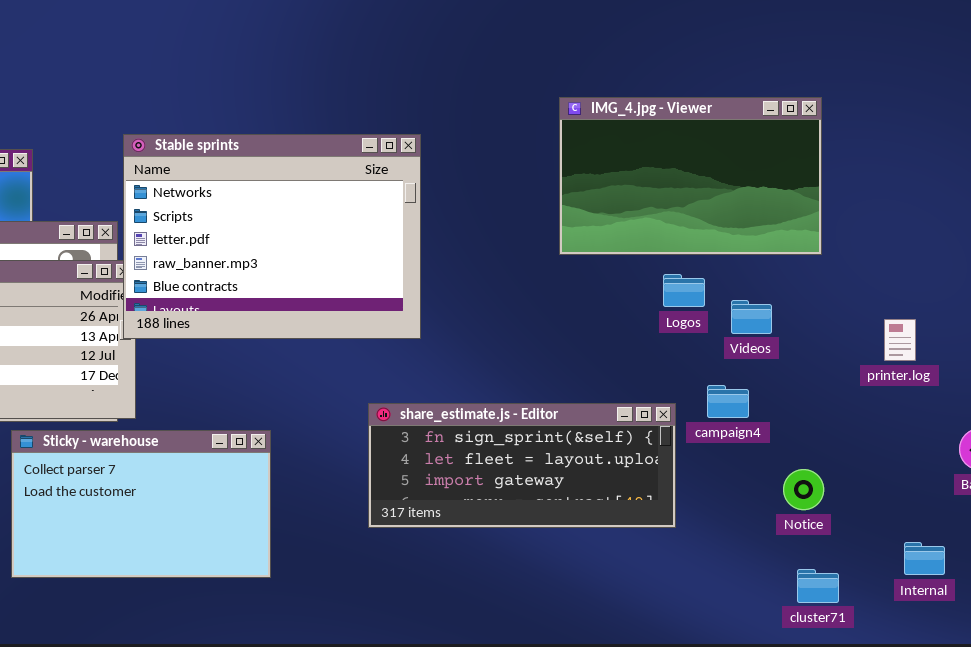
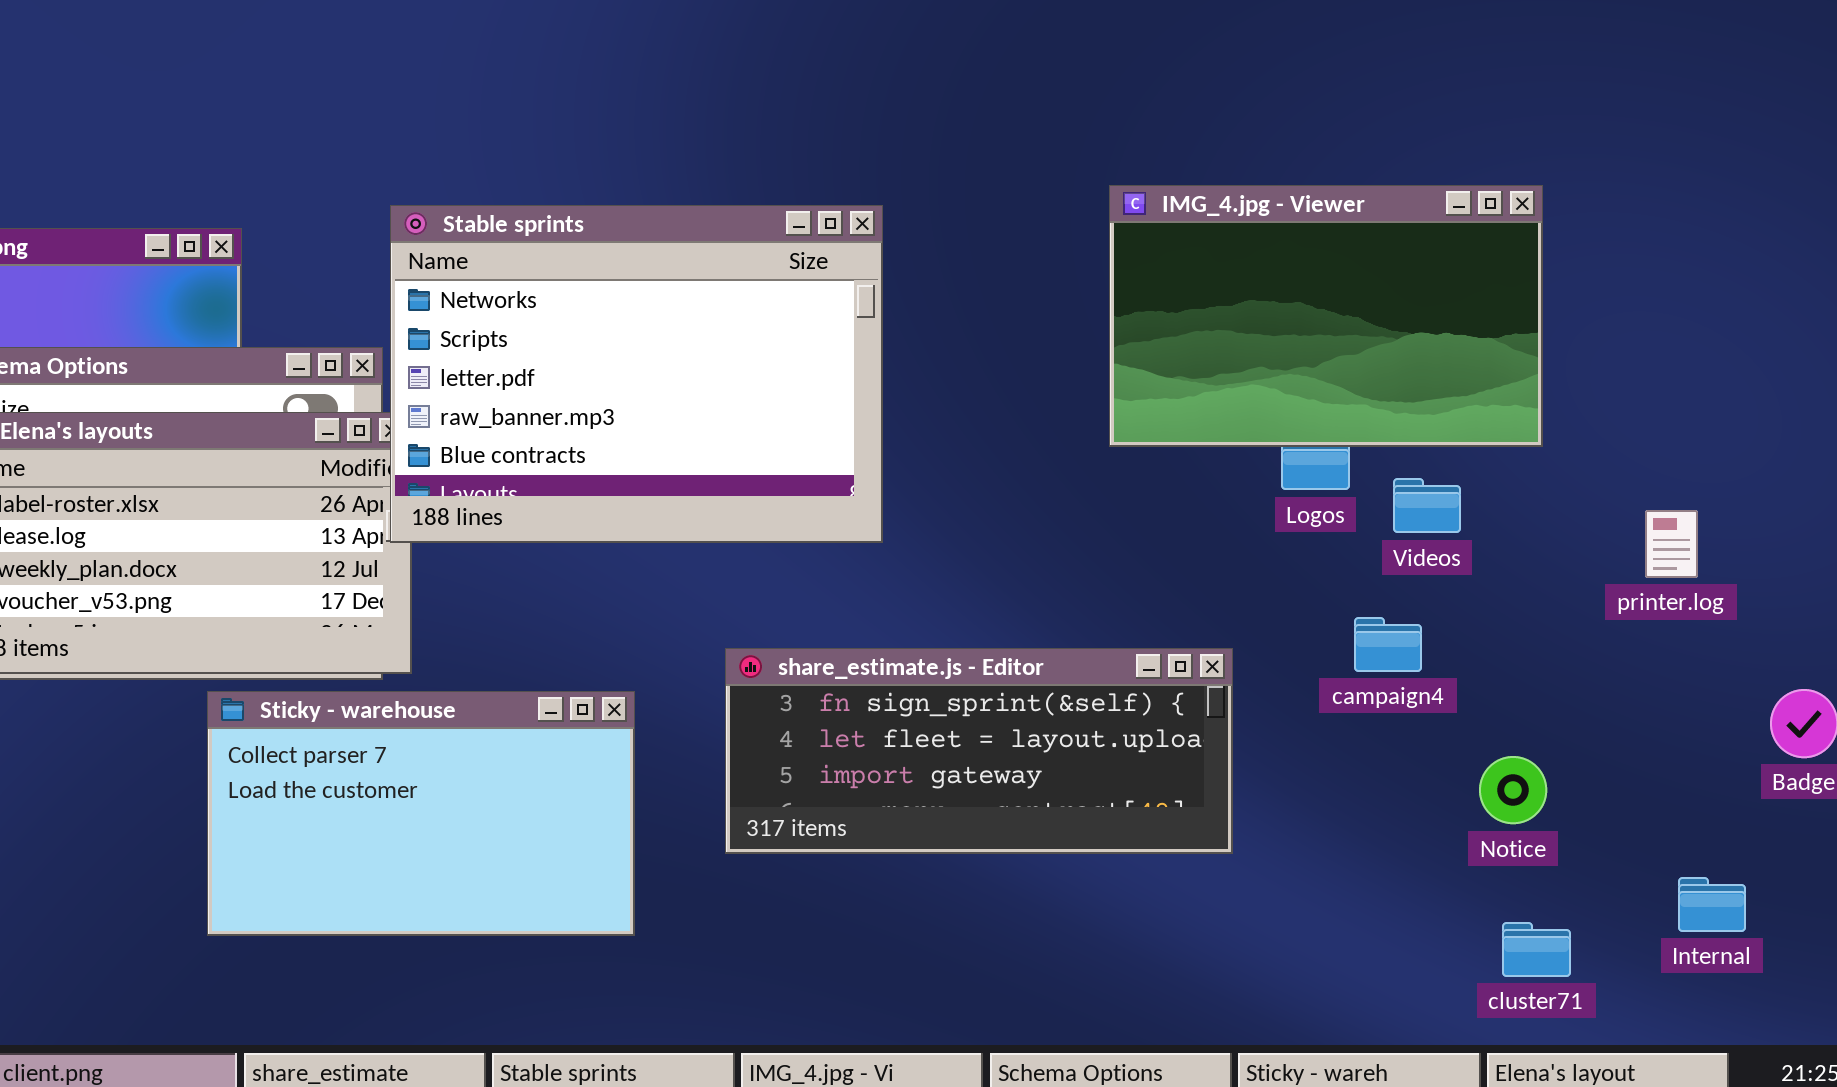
IMG_4.jpg - Viewer: [559,97,822,255] -> [1109,185,1543,447], moved
share_estimate.js - Editor: [368,403,676,528] -> [725,648,1233,854], moved

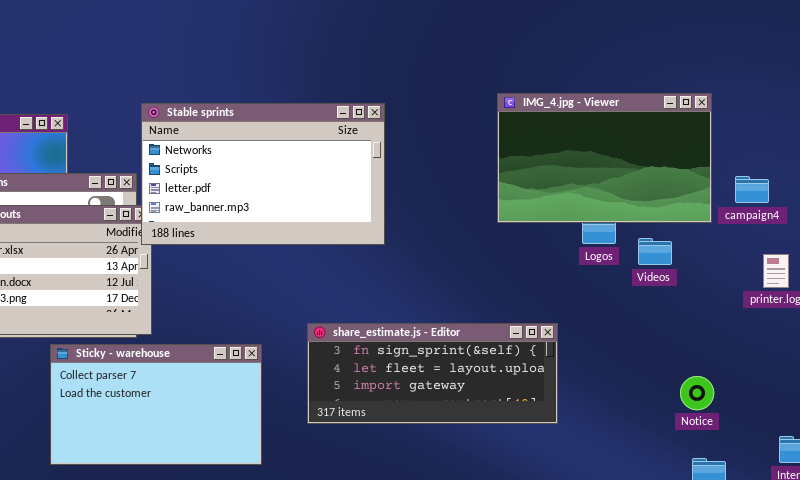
Stable sprints: [390,205,883,543] -> [141,103,385,245], resized
campaign4: [1354,617,1422,672] -> [735,176,769,203], moved

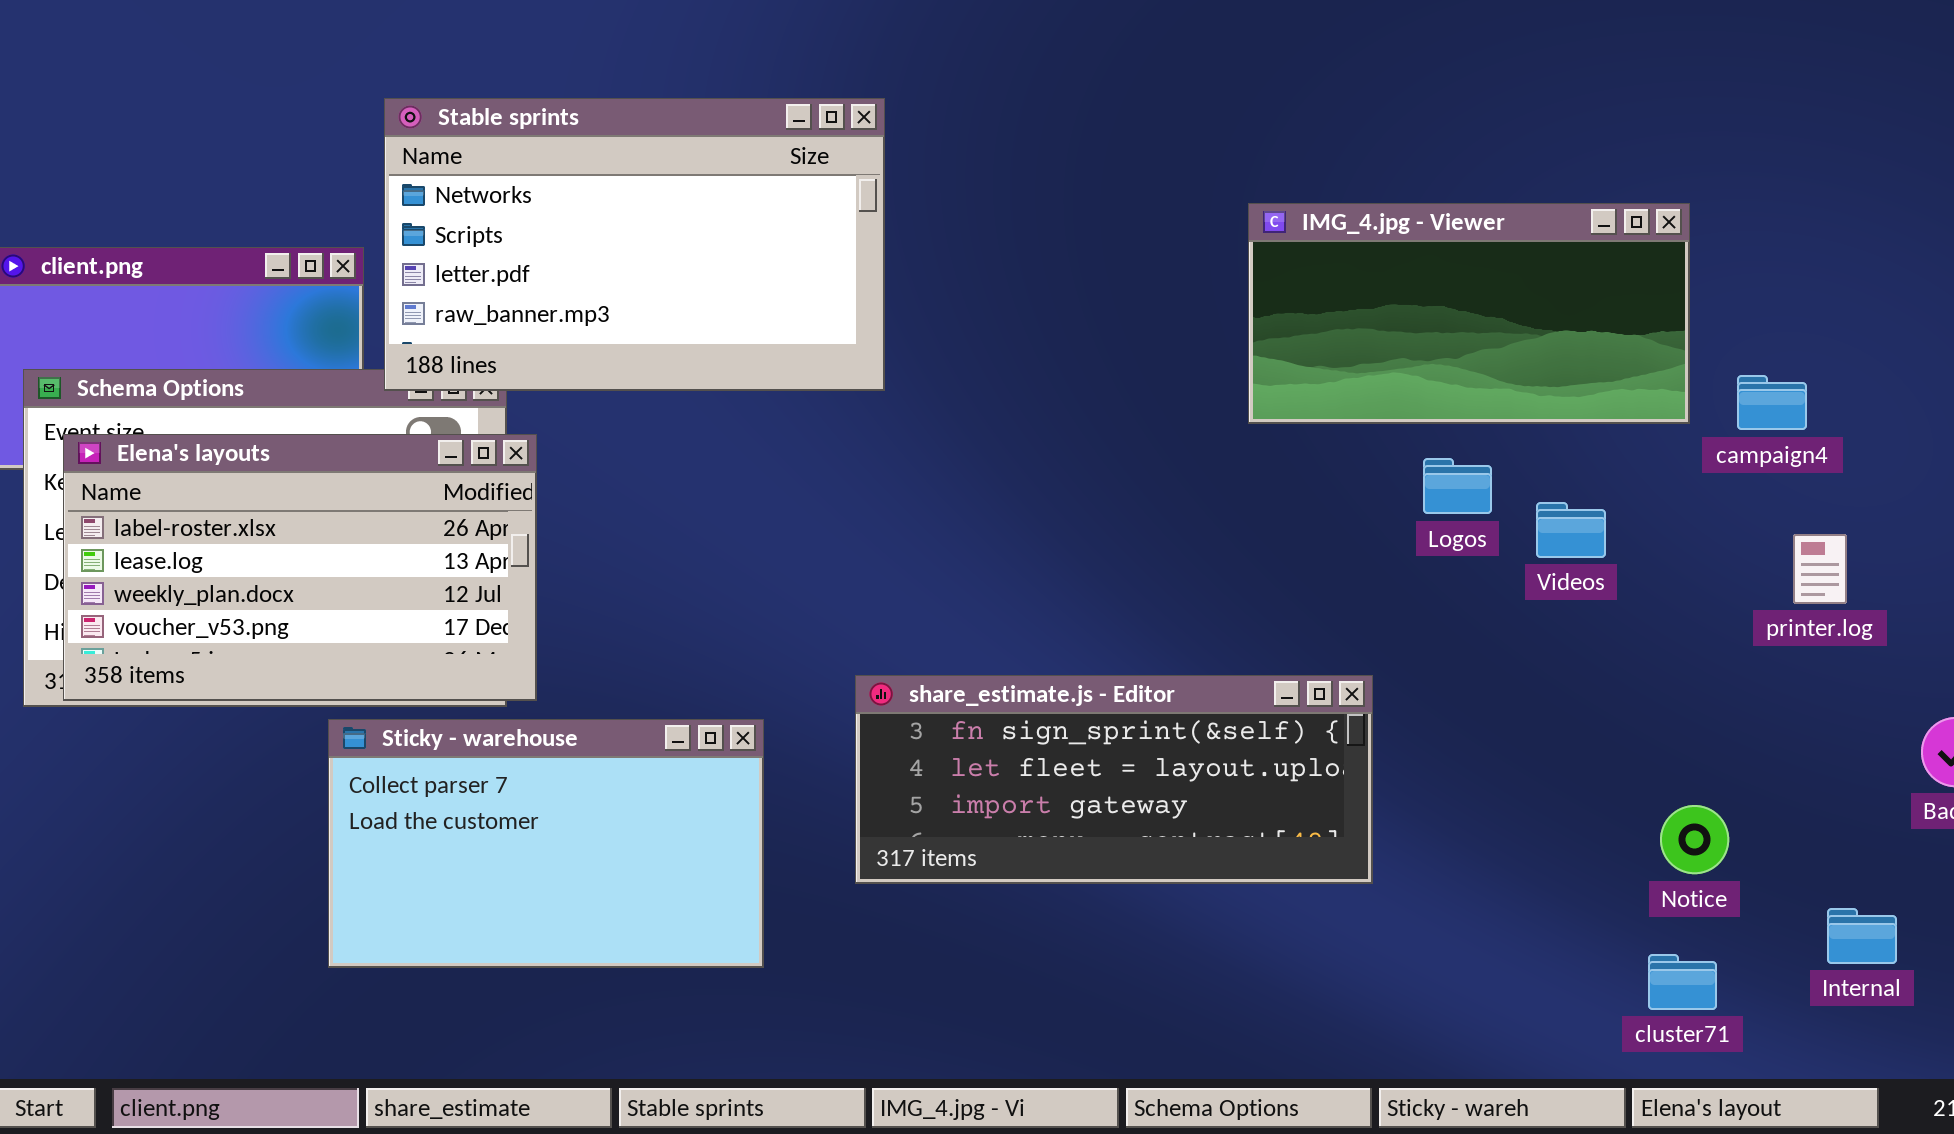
IMG_4.jpg - Viewer: [497,93,712,223] -> [1248,203,1690,424], resized
Stable sprints: [141,103,385,245] -> [384,98,885,391], moved
Notice: [680,376,714,410] -> [1660,805,1729,874], moved

